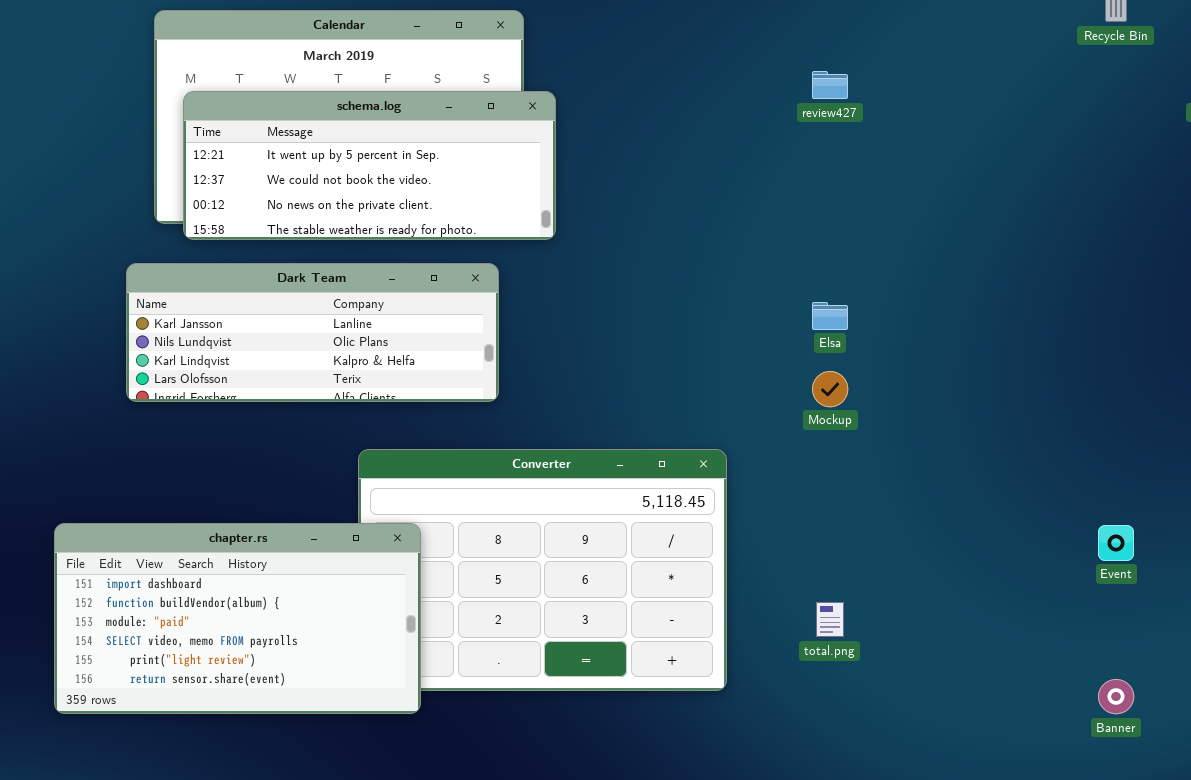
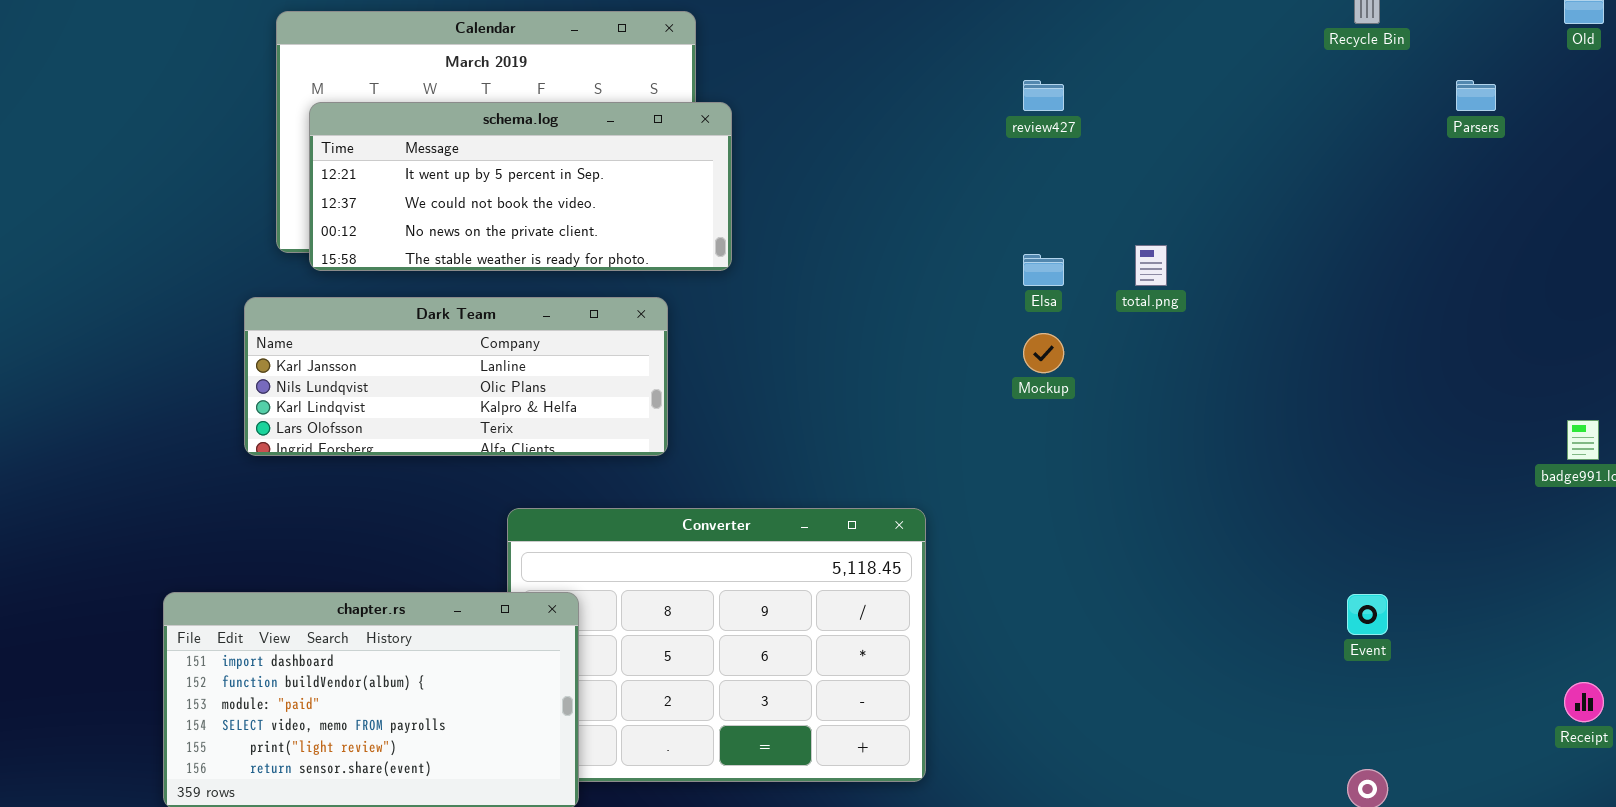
Elsa: [812,302,848,330] -> [1023,254,1064,286], moved
Mockup: [812,371,848,407] -> [1023,333,1064,373], moved
total.png: [816,602,844,637] -> [1135,245,1167,286], moved

